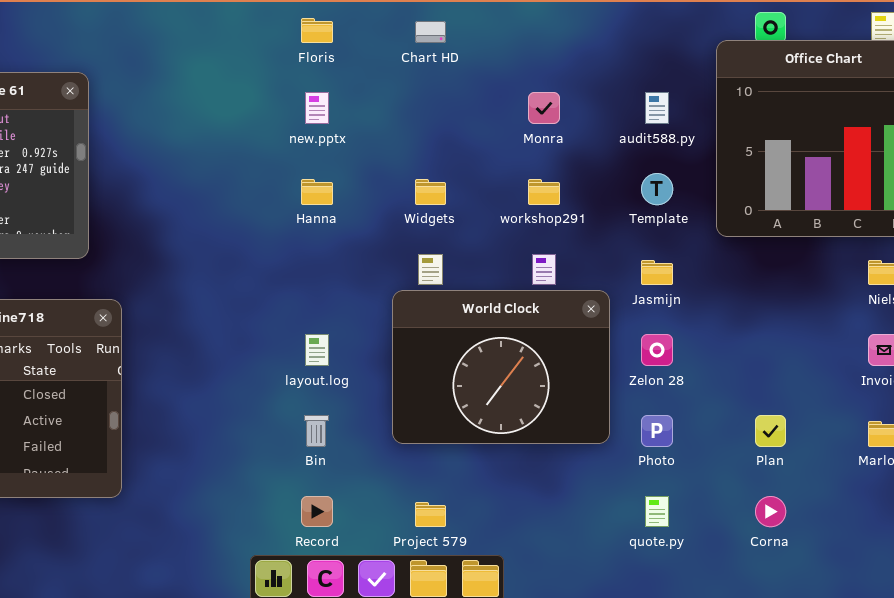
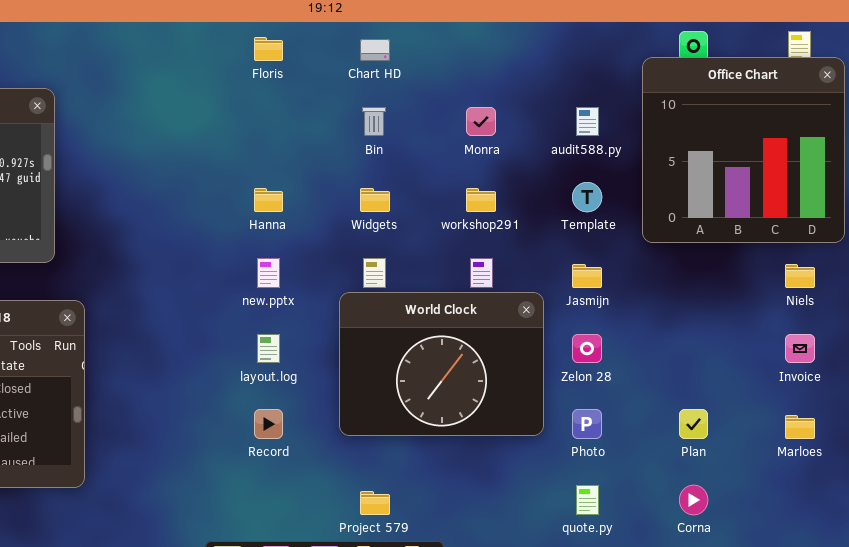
new.pptx: [305,92,329,124] -> [257,258,280,288], moved
Bin: [304,415,329,447] -> [362,107,386,136], moved
Record: [301,496,333,527] -> [254,409,283,439], moved

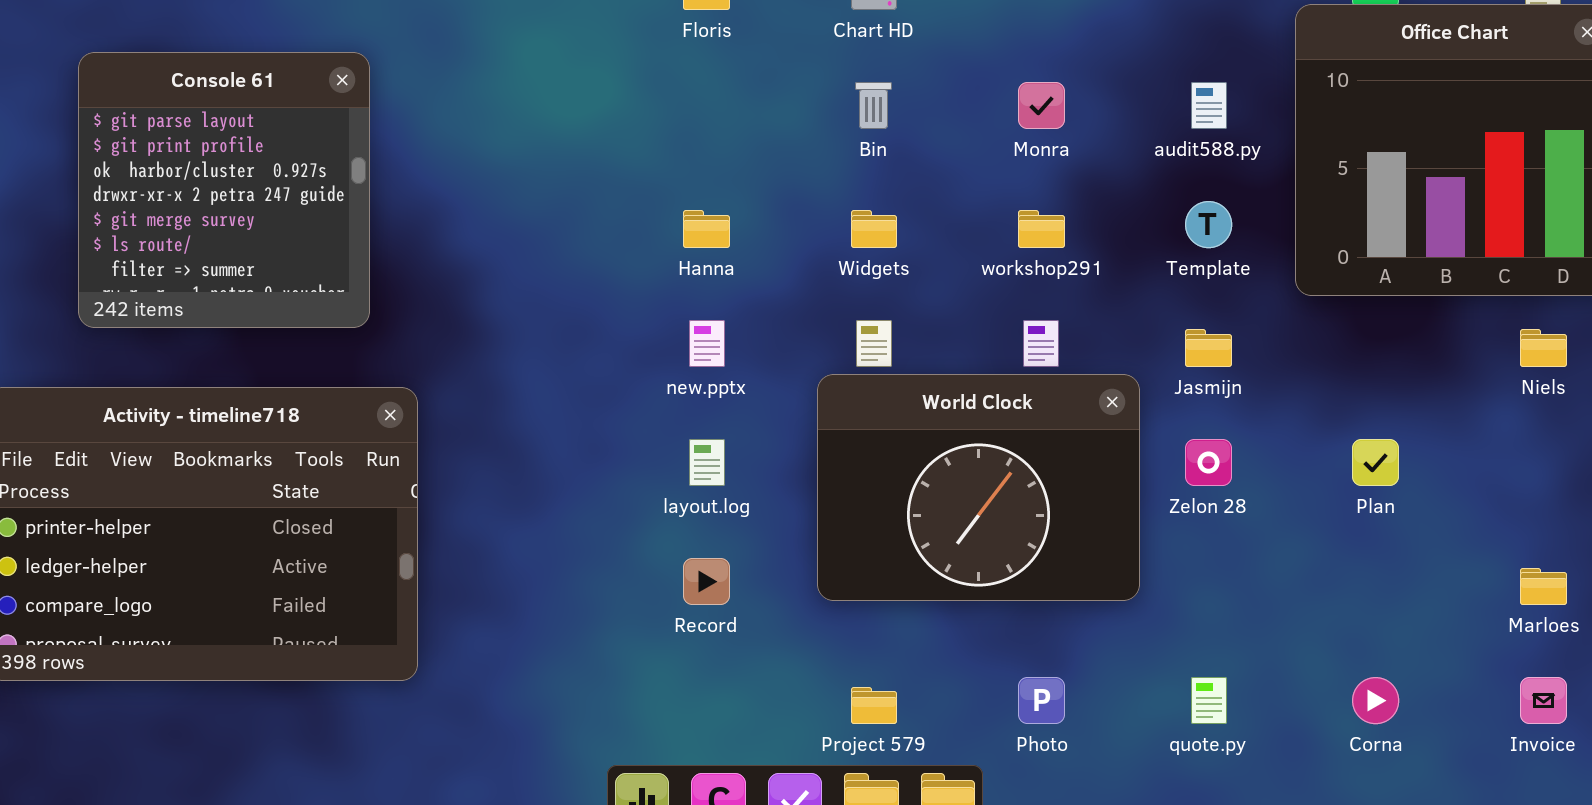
Invoice: [785,334,815,363] -> [1520,677,1567,724], moved
Photo: [572,409,602,439] -> [1018,677,1065,724], moved
Plan: [679,409,708,439] -> [1352,439,1399,486], moved

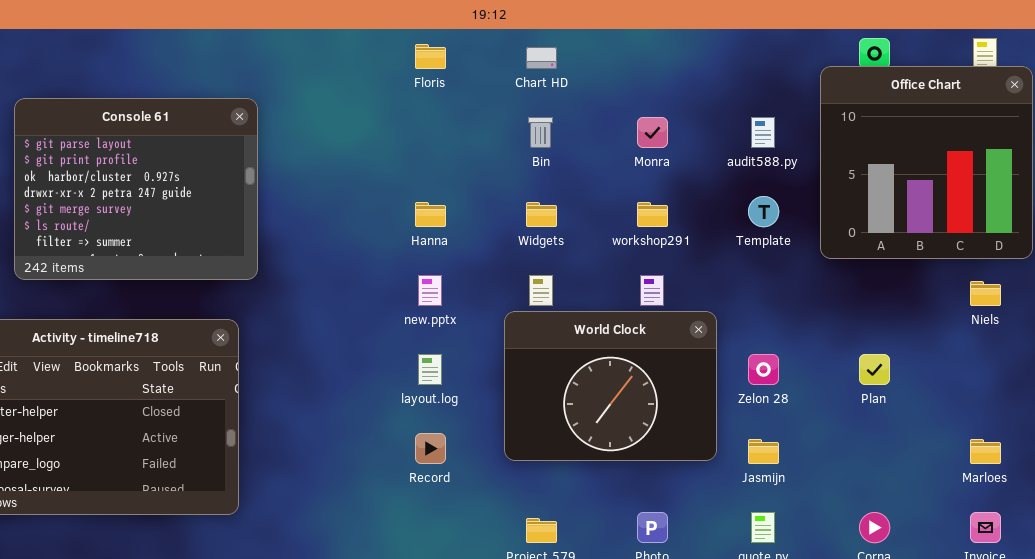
Console 61: [78,52,370,328] -> [14,98,258,280], resized
Jasmijn: [1185,329,1232,367] -> [748,439,779,464], moved

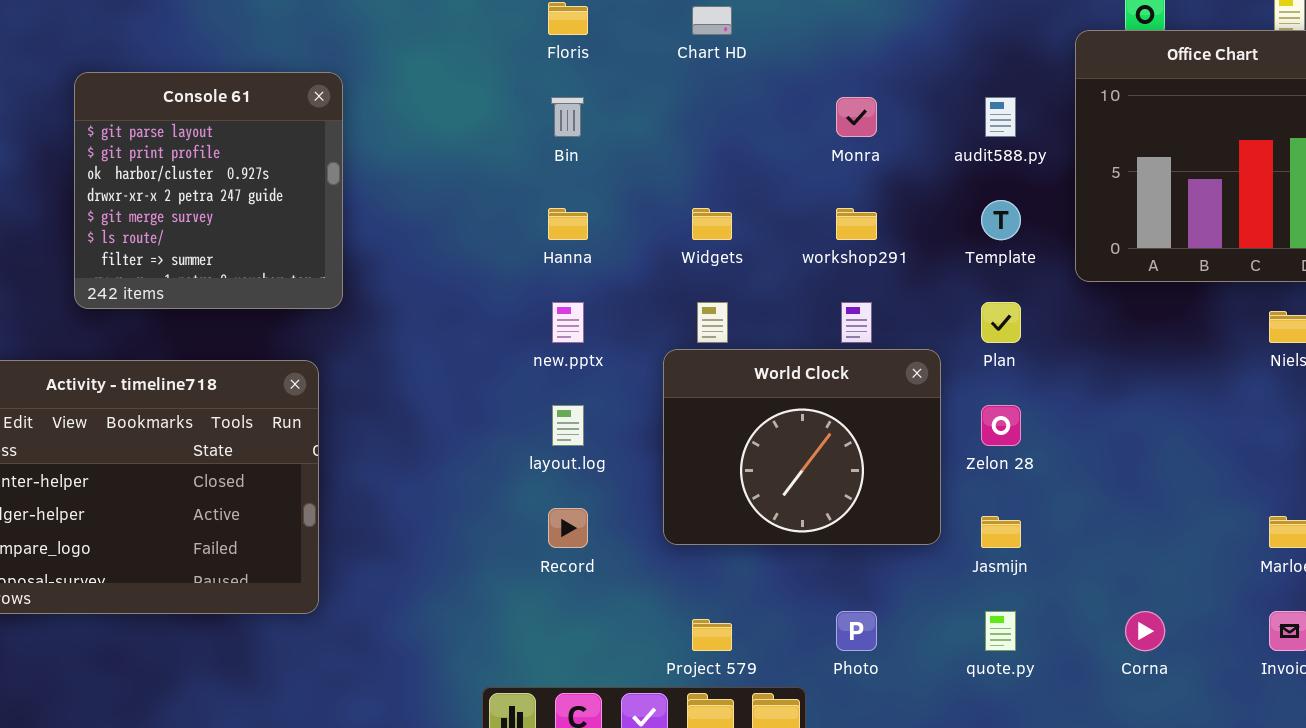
Console 61: [14,98,258,280] -> [74,72,343,309], resized
Bin: [528,117,553,148] -> [551,97,584,137], moved
Plan: [859,354,890,385] -> [981,302,1021,343], moved

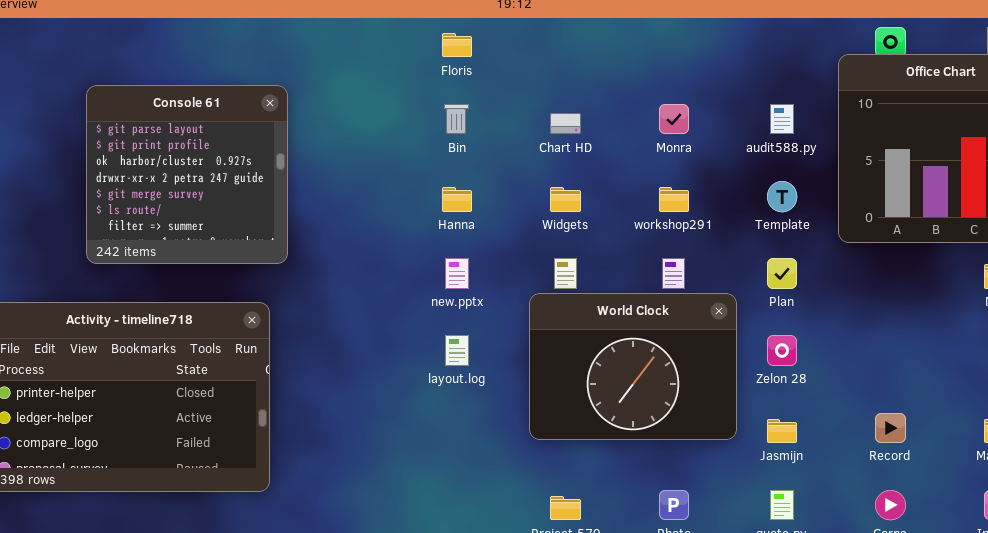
Chart HD: [692,6,732,35] -> [550,113,581,134], moved
Record: [548,508,588,548] -> [875,413,906,443], moved

